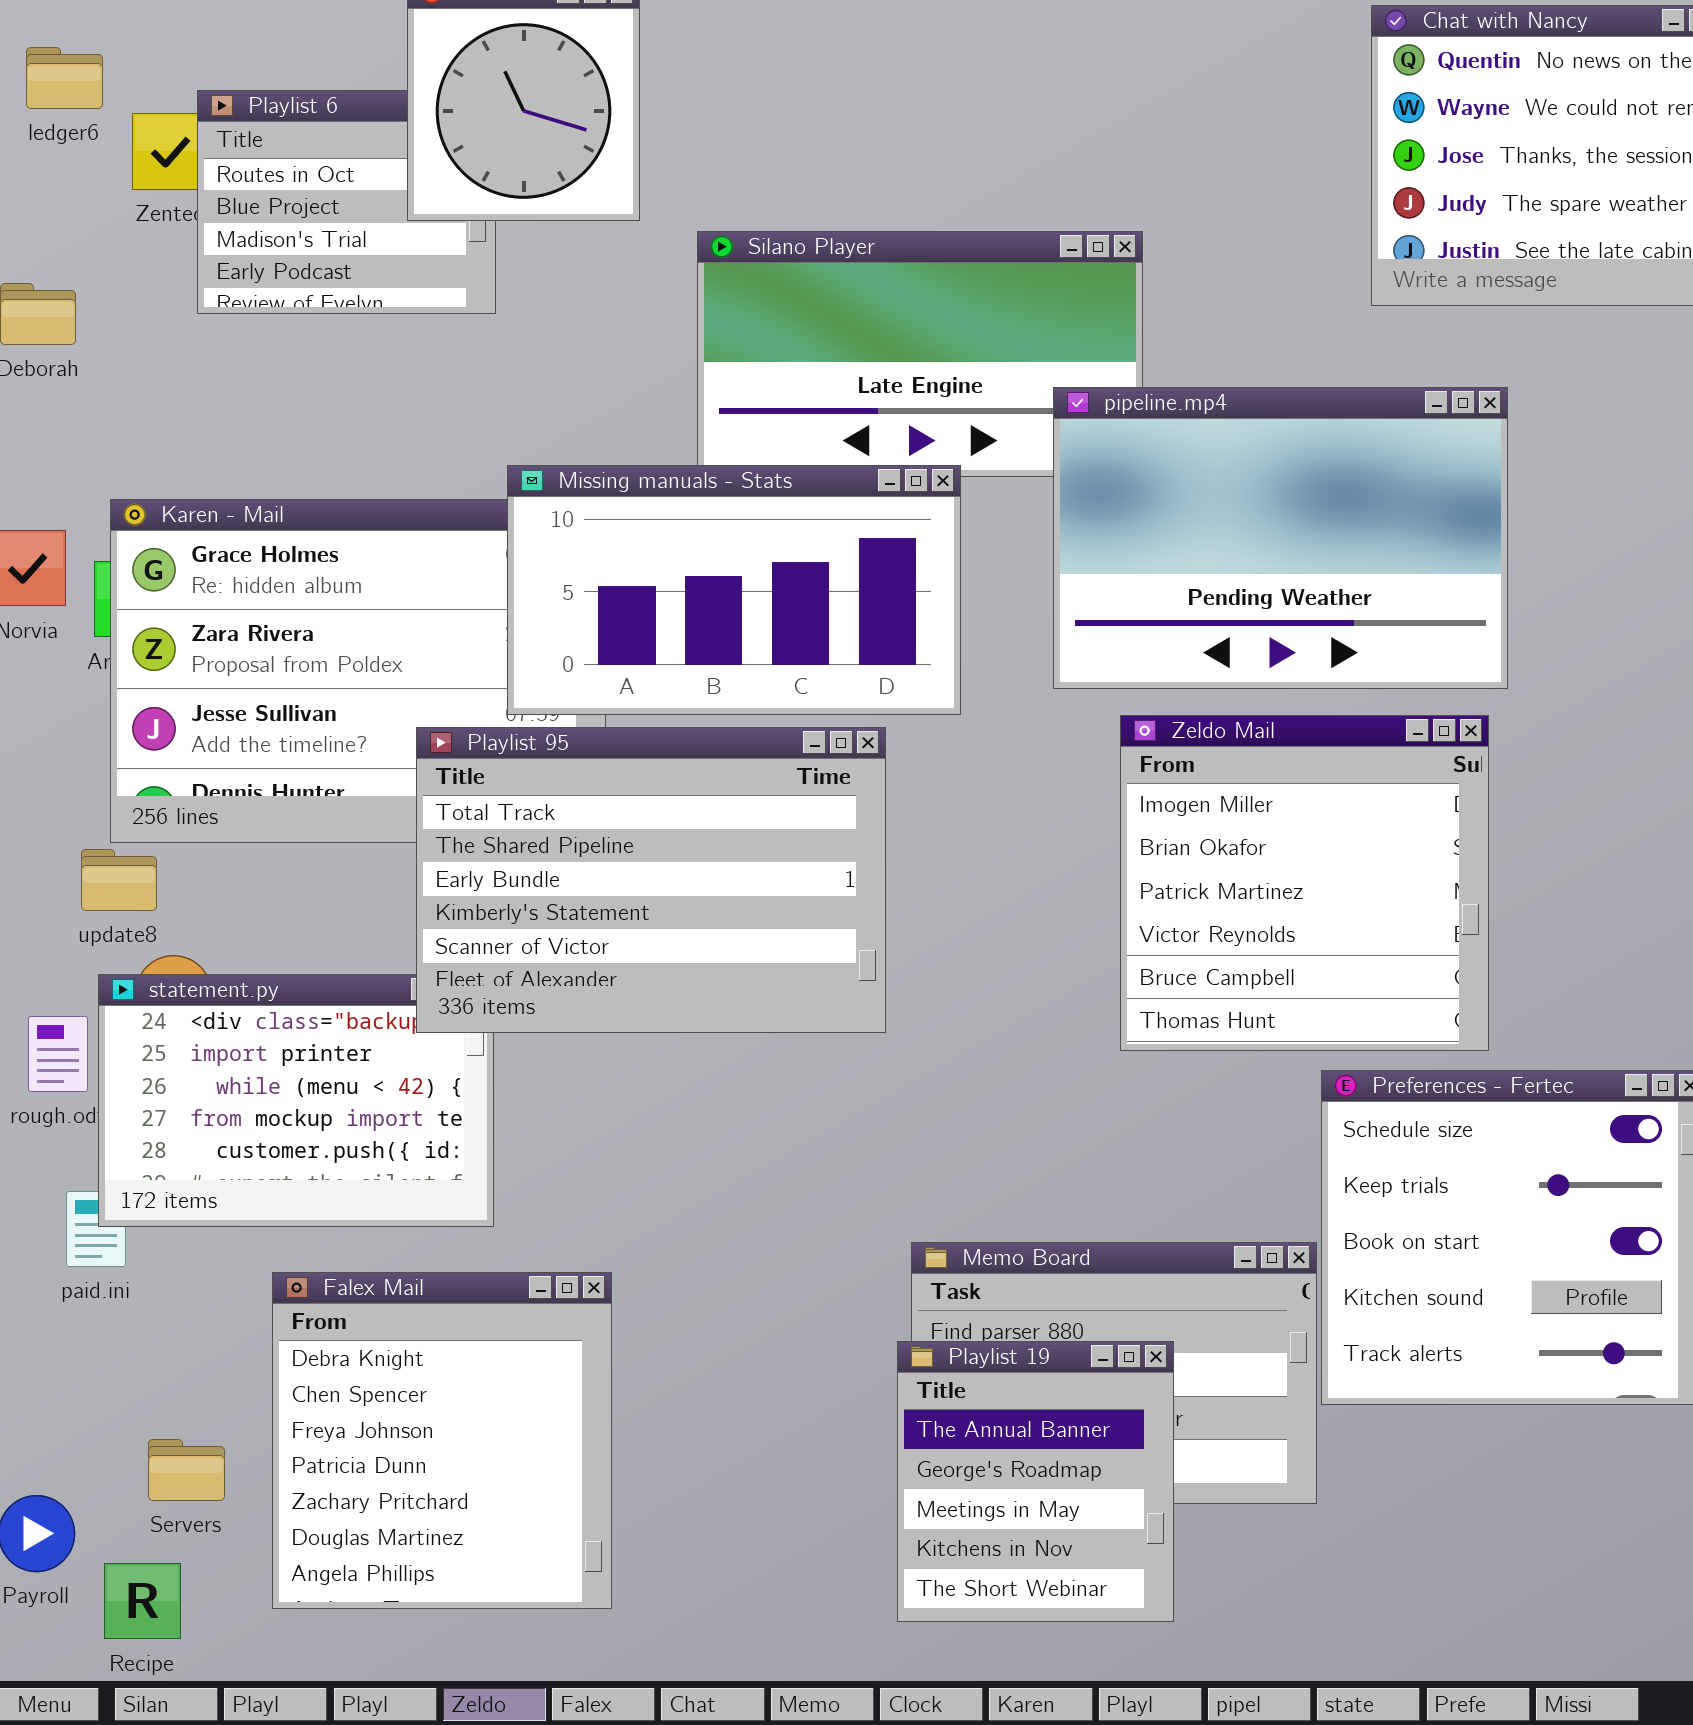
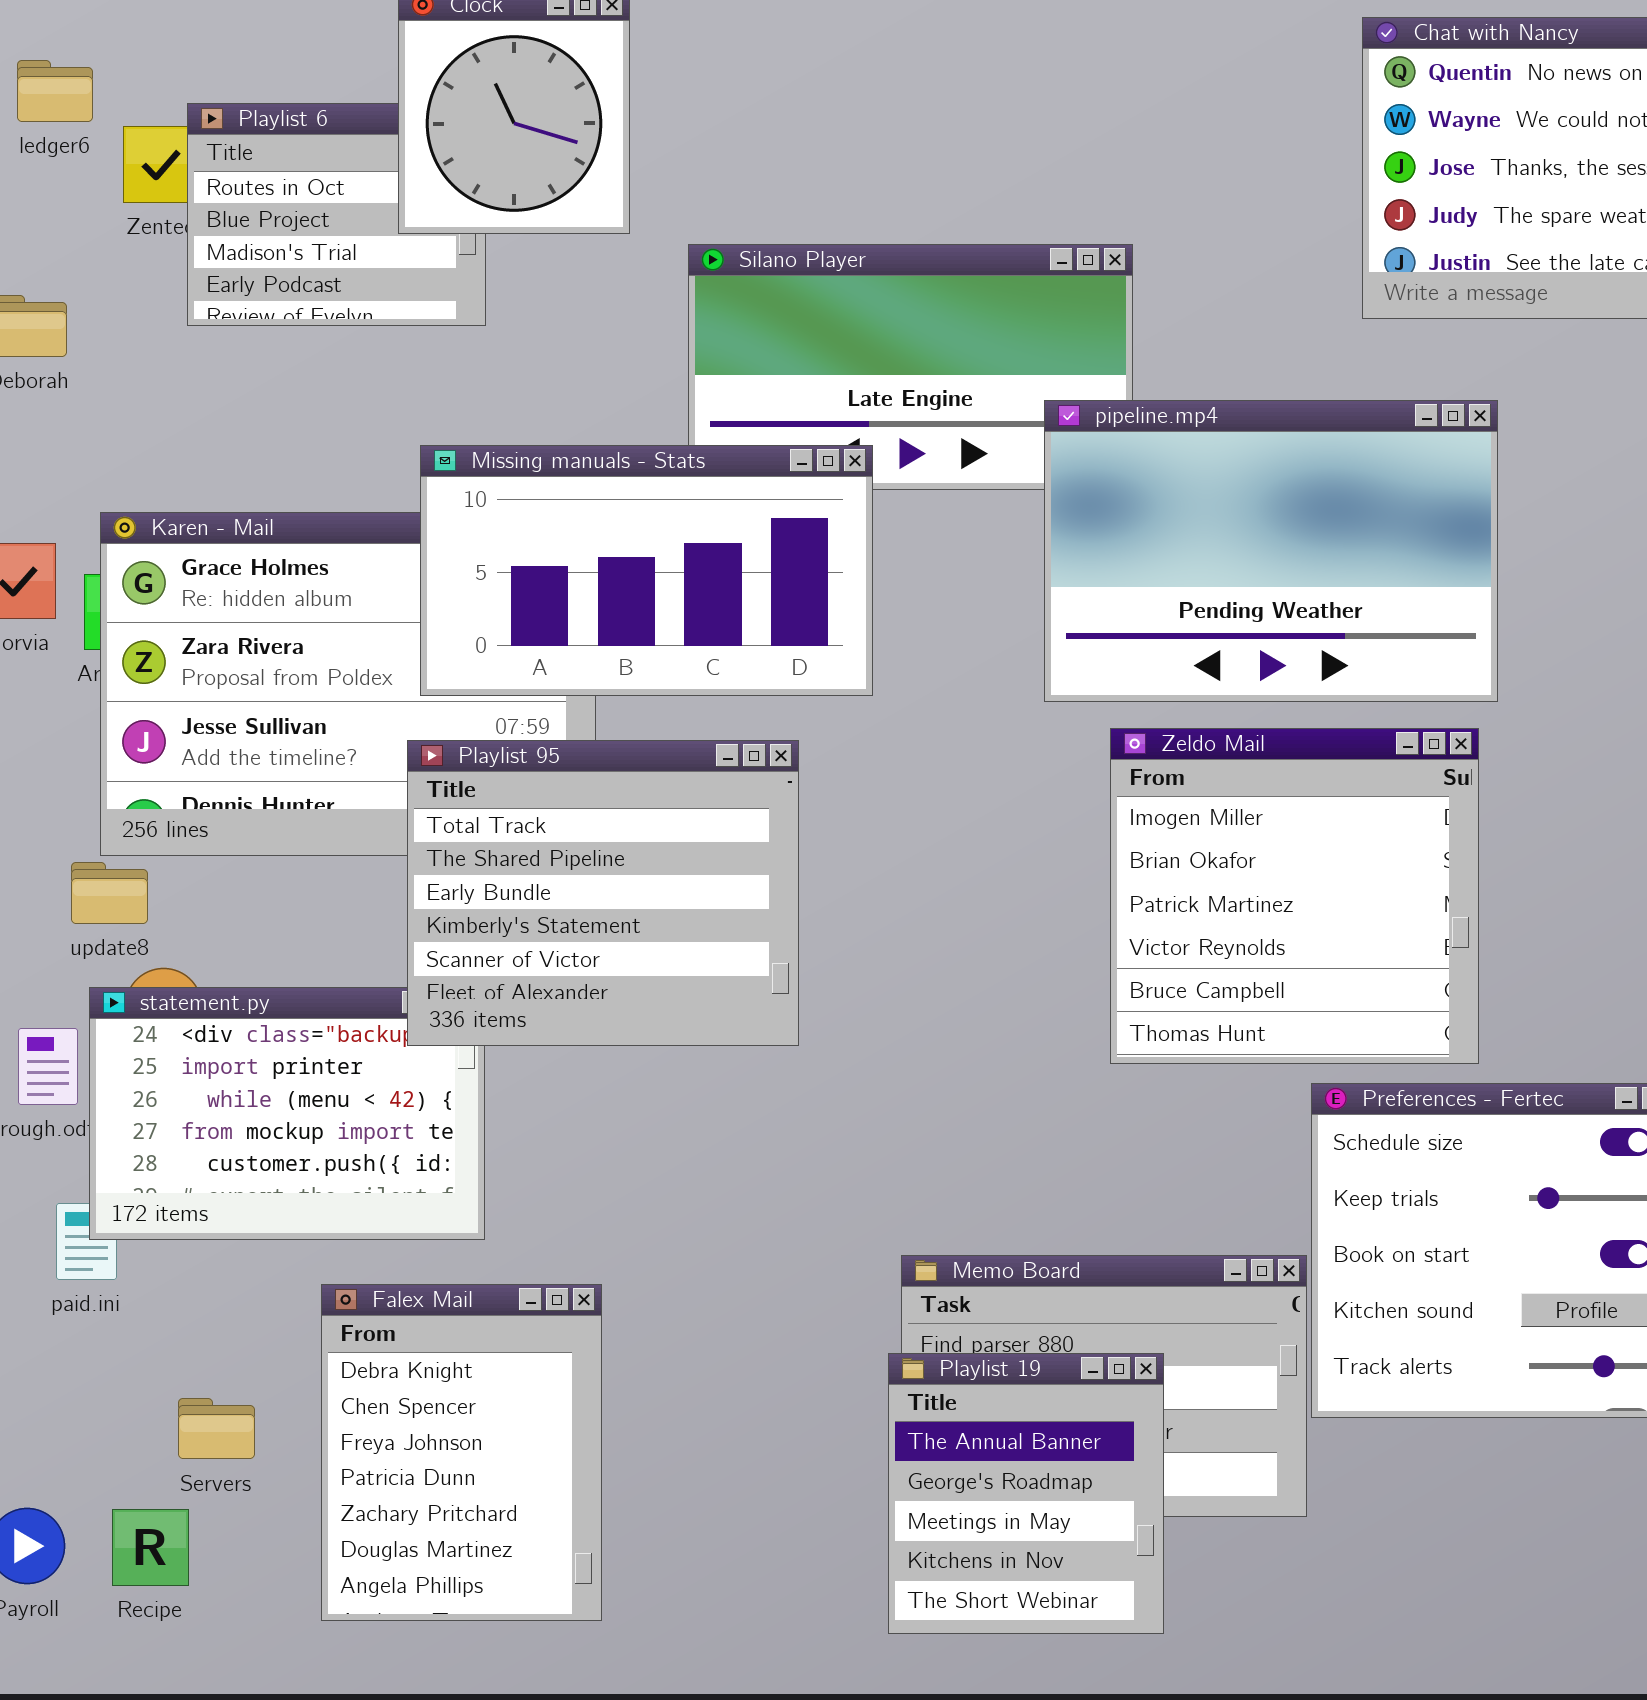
Missing manuals - Stats: [507,465,961,715] -> [420,445,873,696], moved
Playlist 95: [416,727,886,1033] -> [407,740,799,1046], resized
Falex Mail: [272,1272,612,1609] -> [321,1284,602,1621], resized
Servers: [148,1439,225,1501] -> [178,1398,255,1459], moved
Recipe: [104,1563,181,1639] -> [112,1509,189,1586], moved

